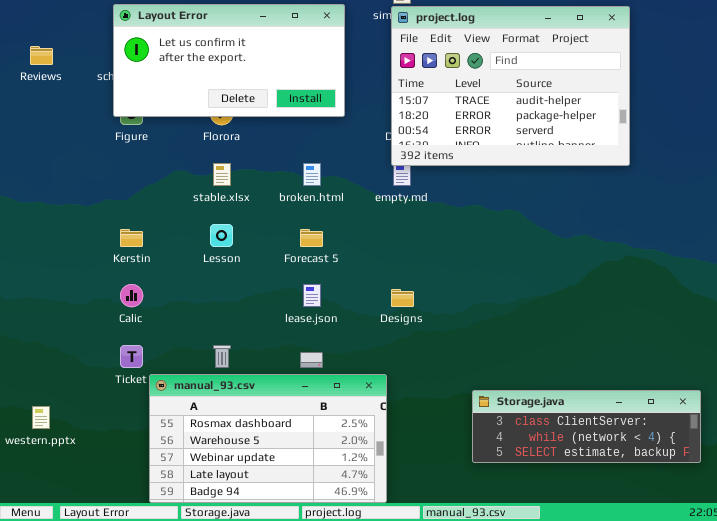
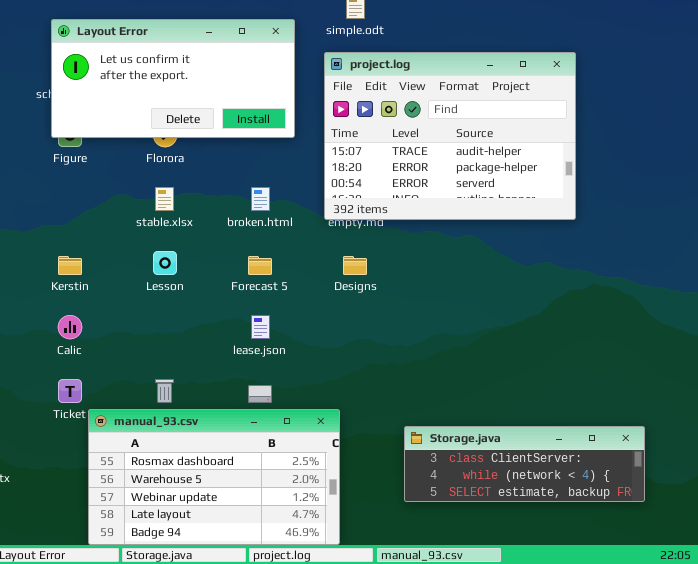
project.log: [391,6,630,166] -> [324,52,576,220], moved
Designs: [391,289,414,307] -> [343,256,367,275], moved
Storage.java: [472,390,701,463] -> [404,426,645,502], moved

